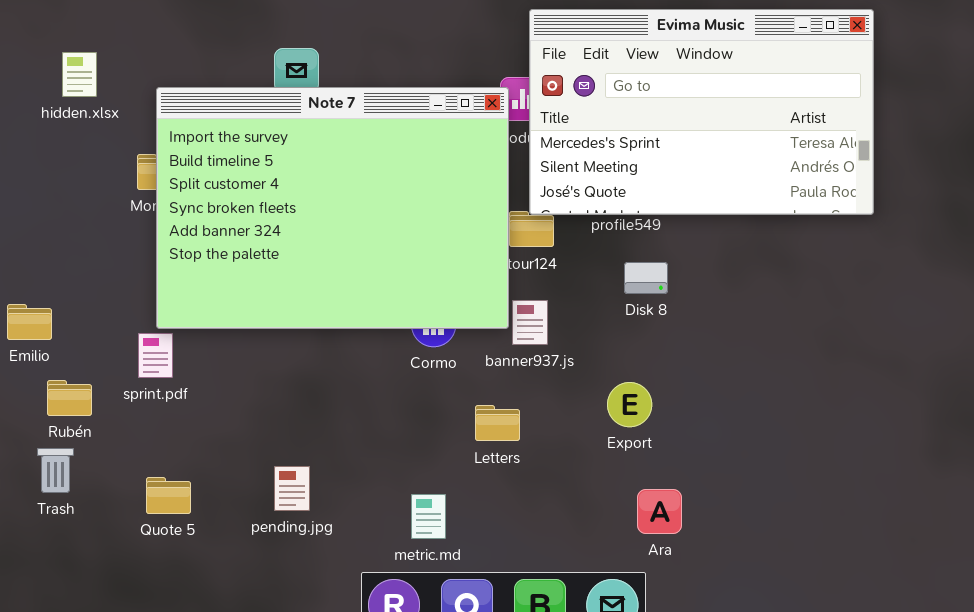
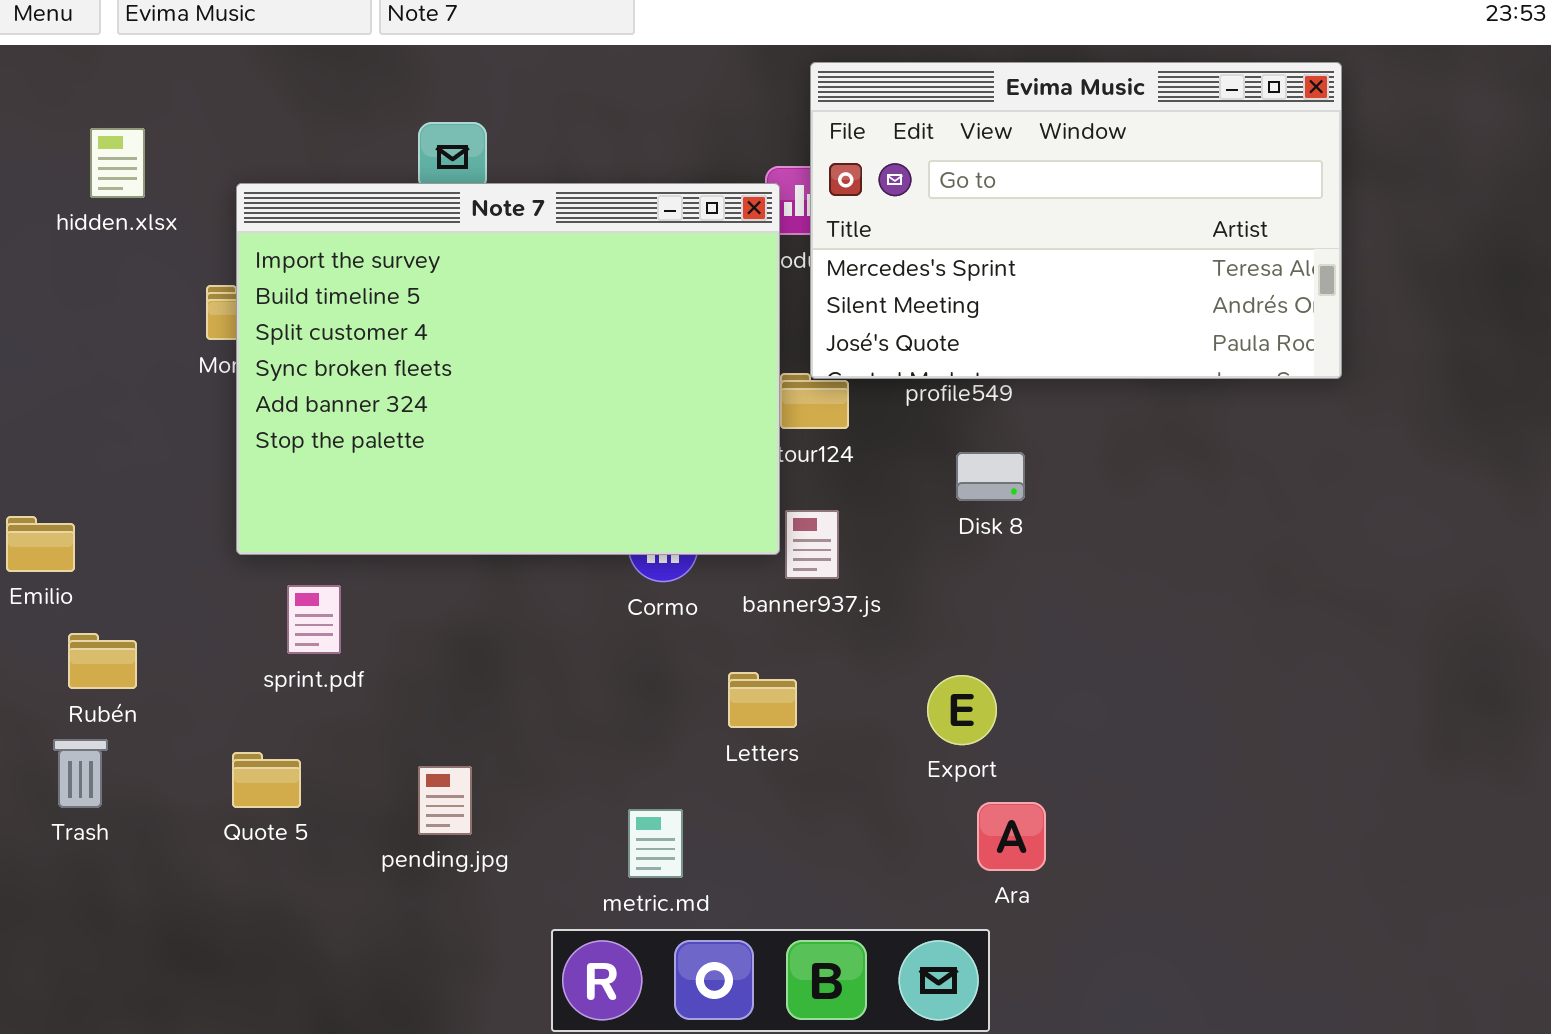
sprint.pdf: [138,333,173,378] -> [287,585,341,654], moved
Export: [607,382,652,427] -> [927,675,997,745], moved
Quote 5: [146,477,191,514] -> [232,752,301,808], moved

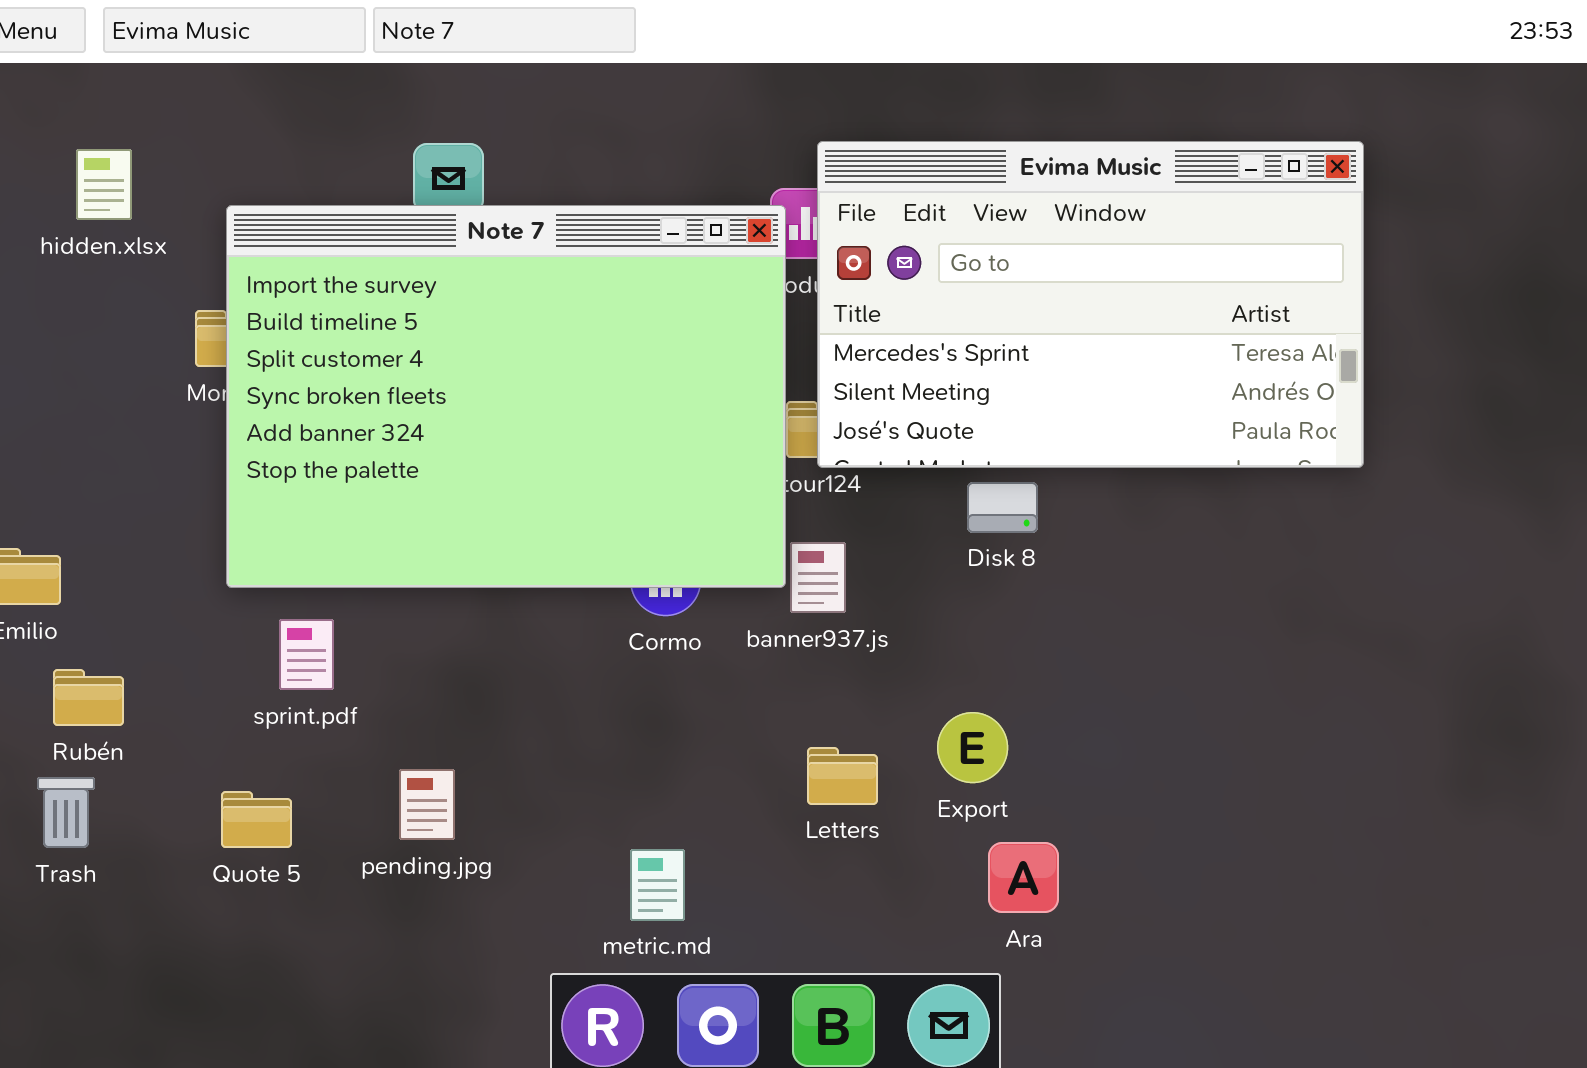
Evima Music: [810,62,1342,379] -> [817,141,1364,468], moved
Letters: [728,672,797,728] -> [807,747,878,805], moved
pending.jpg: [418,766,472,835] -> [399,769,455,840], moved

